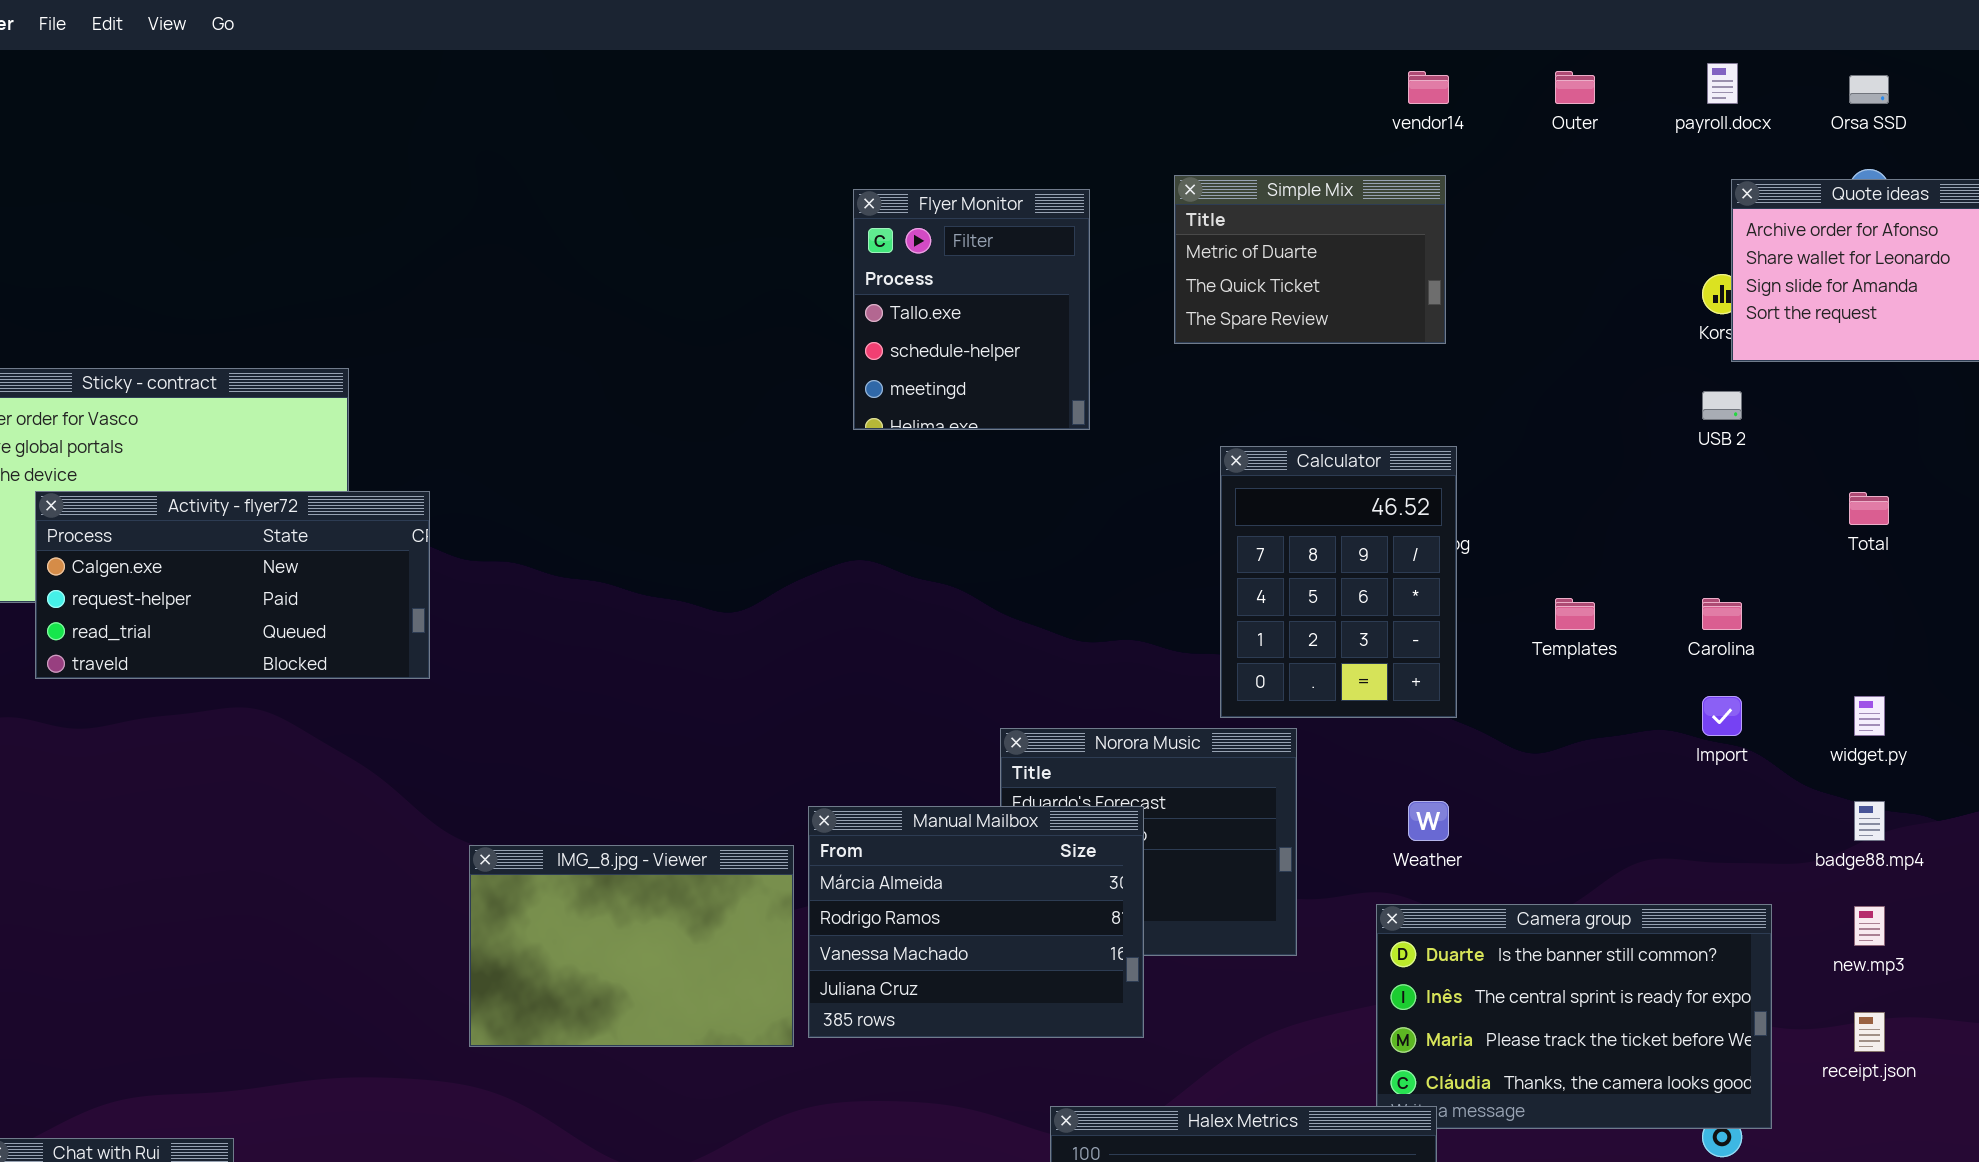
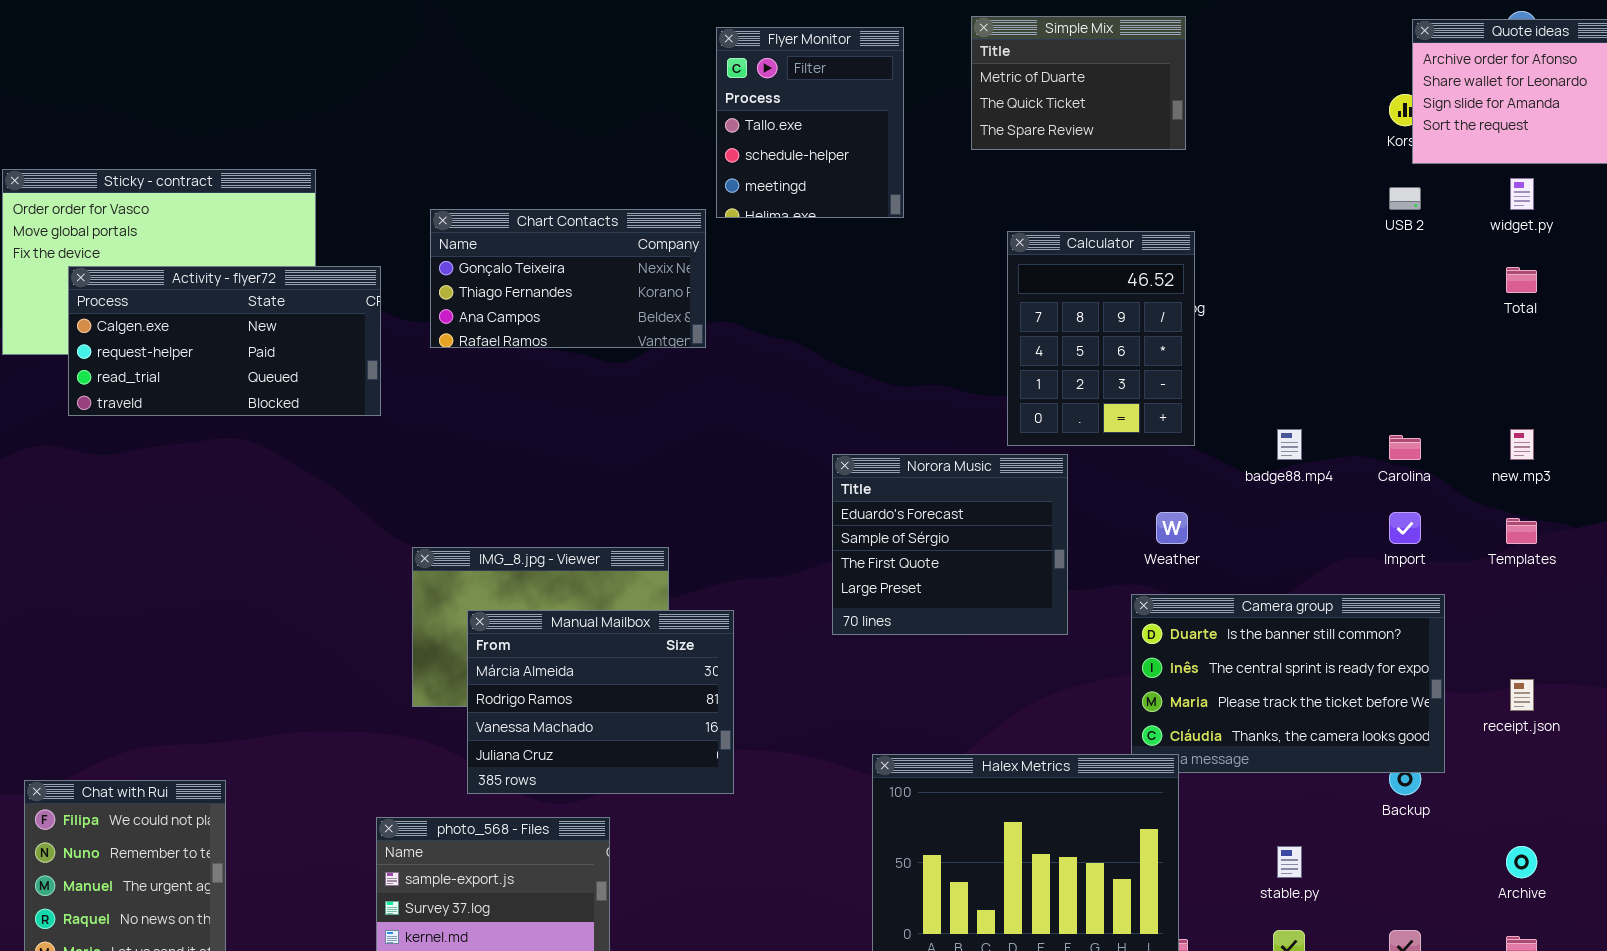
Chart Contacts: none -> [430,209,706,348], opened
Templates: [1555,598,1595,630] -> [1506,518,1537,544], moved
Carolina: [1702,598,1742,630] -> [1389,435,1421,460], moved
Import: [1702,696,1742,736] -> [1389,512,1421,544], moved
widget.py: [1854,696,1885,736] -> [1510,178,1534,210], moved
badge88.mp4: [1854,801,1885,841] -> [1277,429,1302,460], moved
Manual Mailbox: [808,806,1144,1038] -> [467,610,734,794], moved
new.mp3: [1854,906,1885,946] -> [1510,429,1534,460], moved

